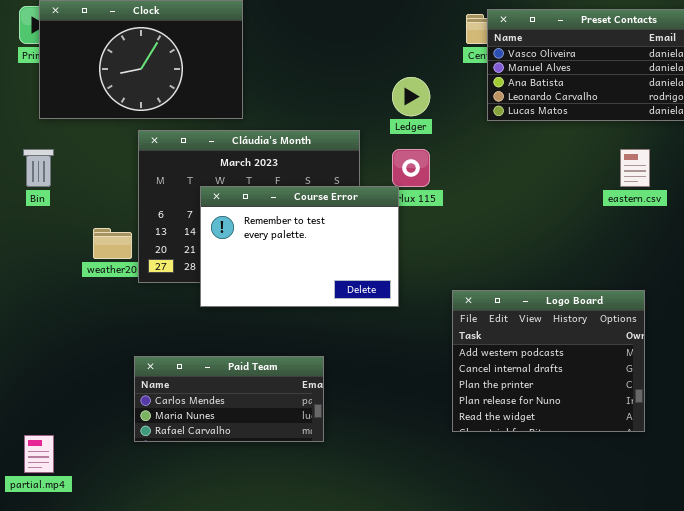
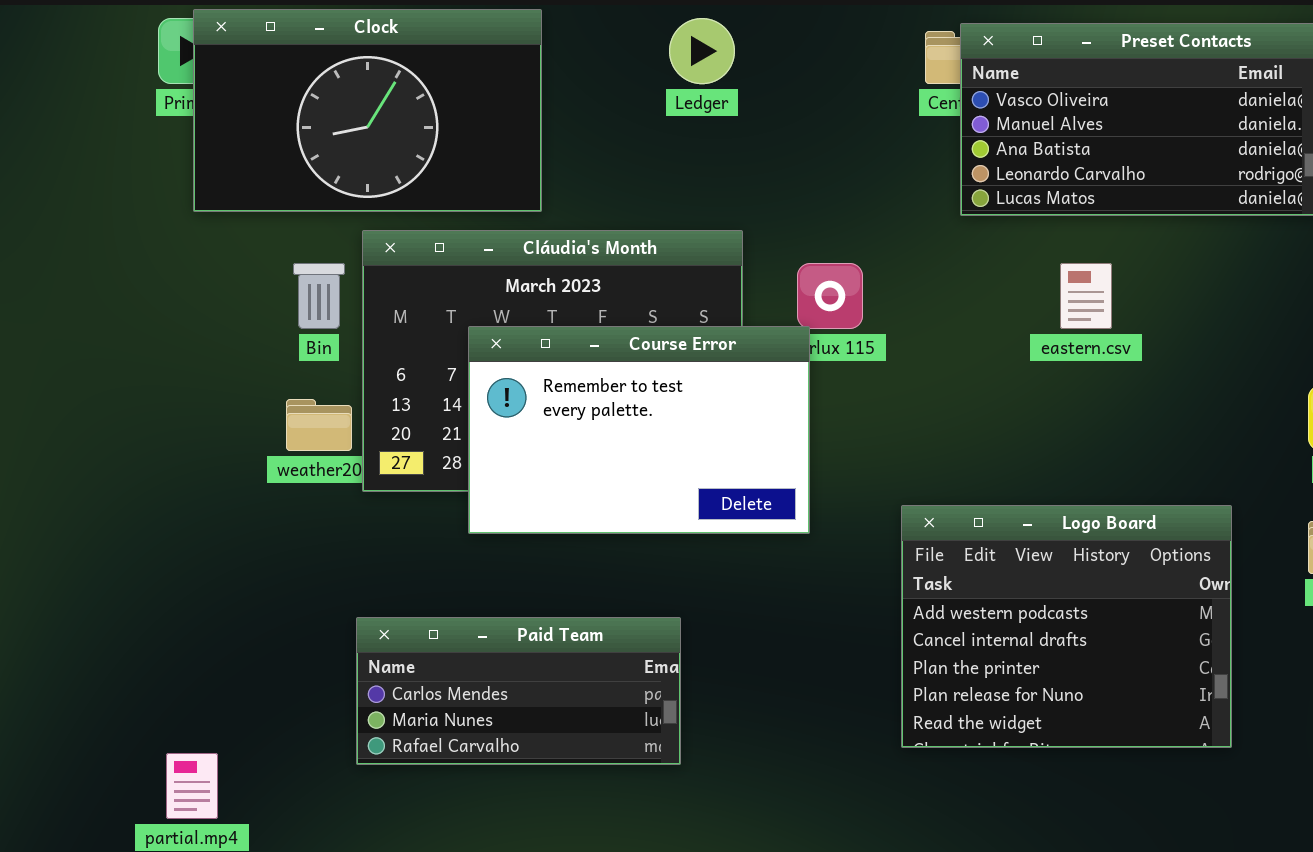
Ledger: [392,77,430,116] -> [669,18,735,84], moved
Bin: [23,149,54,187] -> [293,263,345,329], moved
eastern.csv: [620,149,650,187] -> [1060,263,1112,329], moved

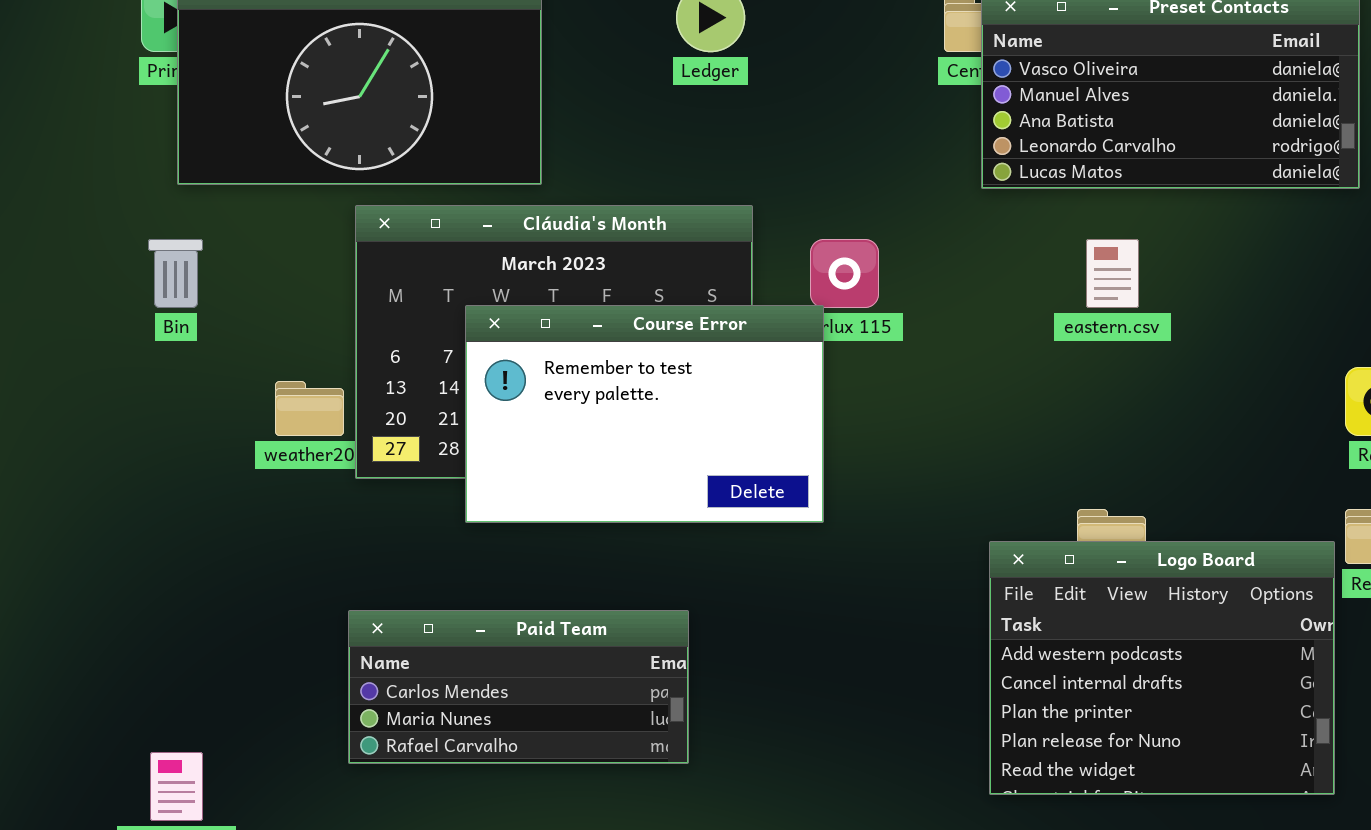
Bin: [293,263,345,329] -> [148,239,203,308], moved
Logo Board: [901,505,1232,748] -> [989,541,1335,795], moved

